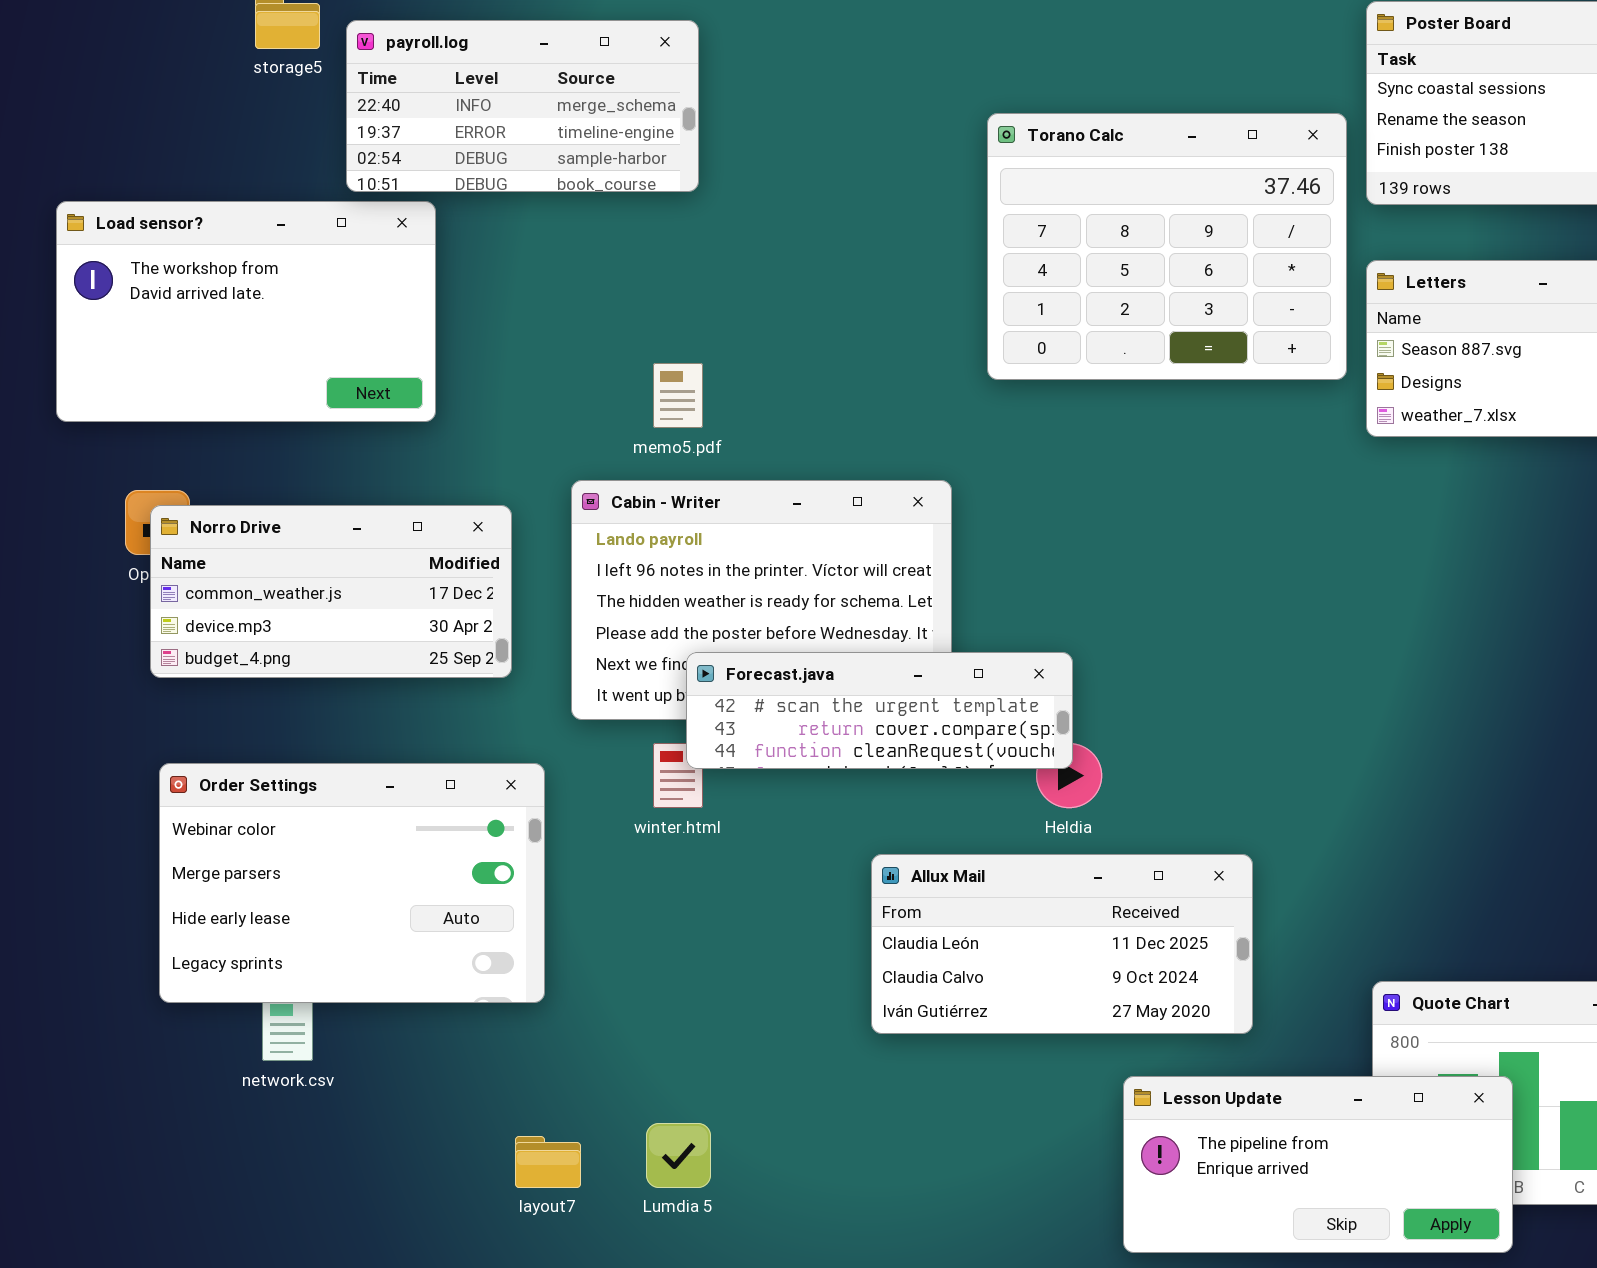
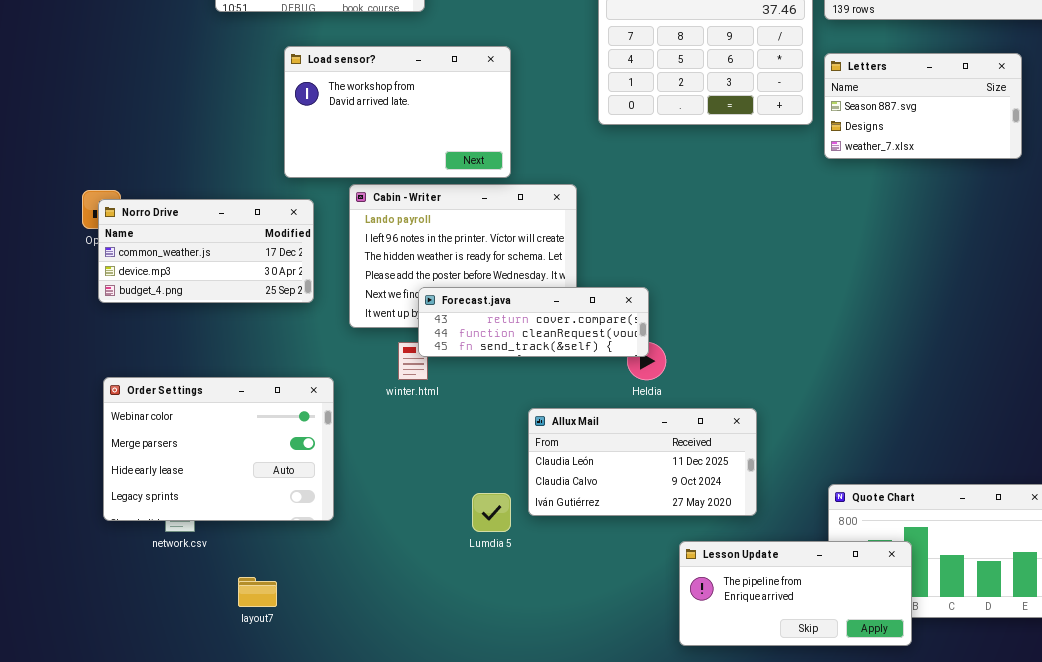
Load sensor?: [56,201,436,422] -> [284,46,511,178], moved
Forecast.java: [686,652,1073,769] -> [418,287,649,357], scrolled down 1 row
Order Settings: [159,763,545,1003] -> [103,377,334,521], moved
Lumdia 5: [646,1123,711,1188] -> [472,493,511,532], moved
layout7: [515,1136,581,1188] -> [238,577,277,607], moved

